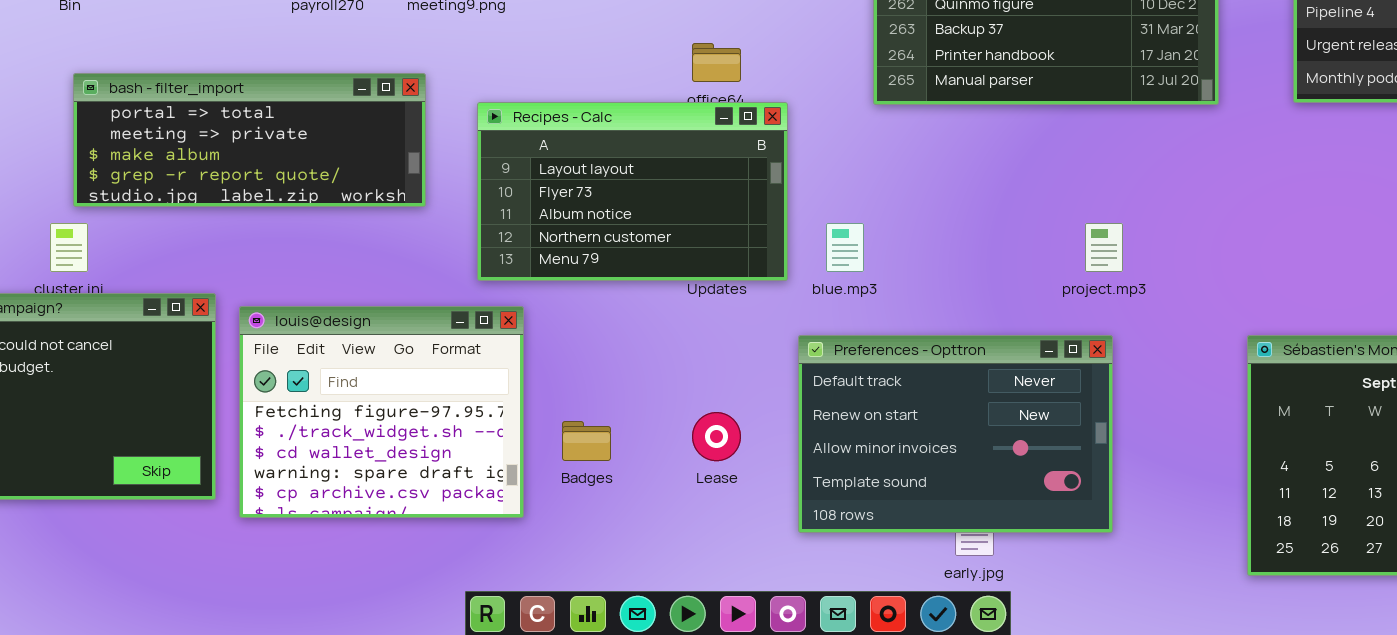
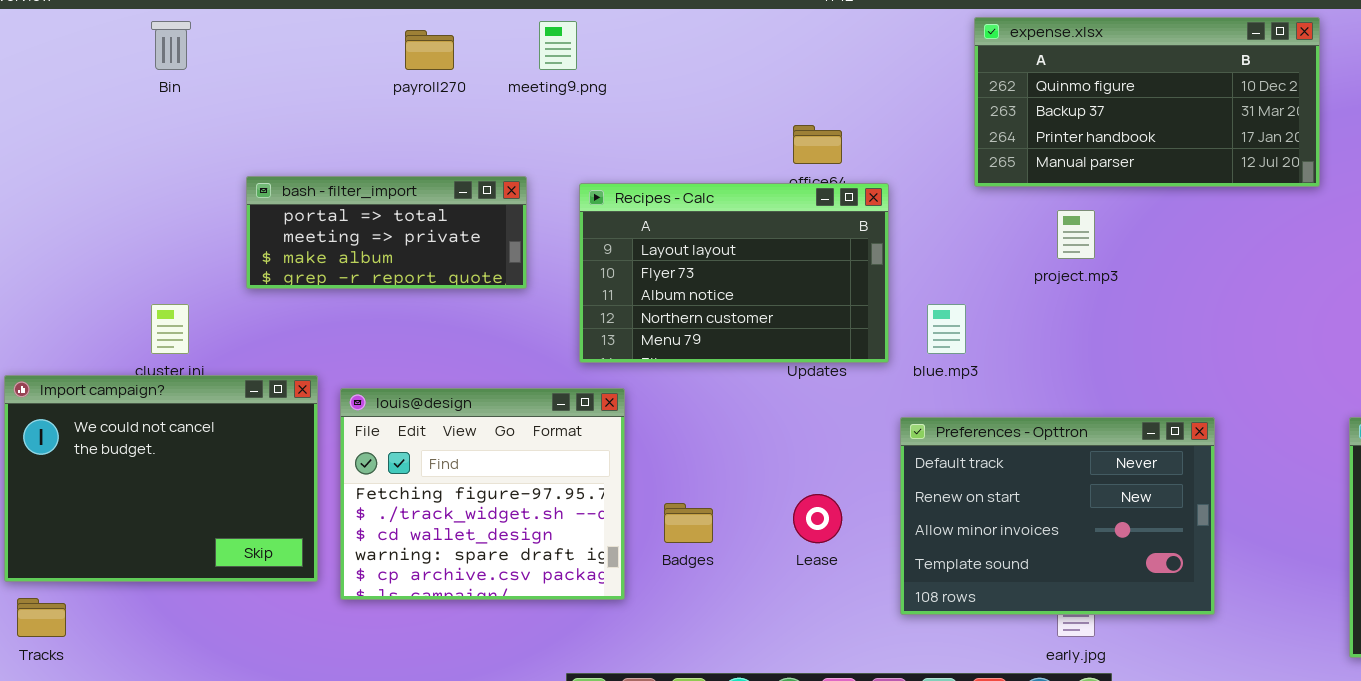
bash - filter_import: [73,73,426,207] -> [246,176,527,289], resized
project.mp3: [1085,223,1123,272] -> [1057,210,1095,259], moved

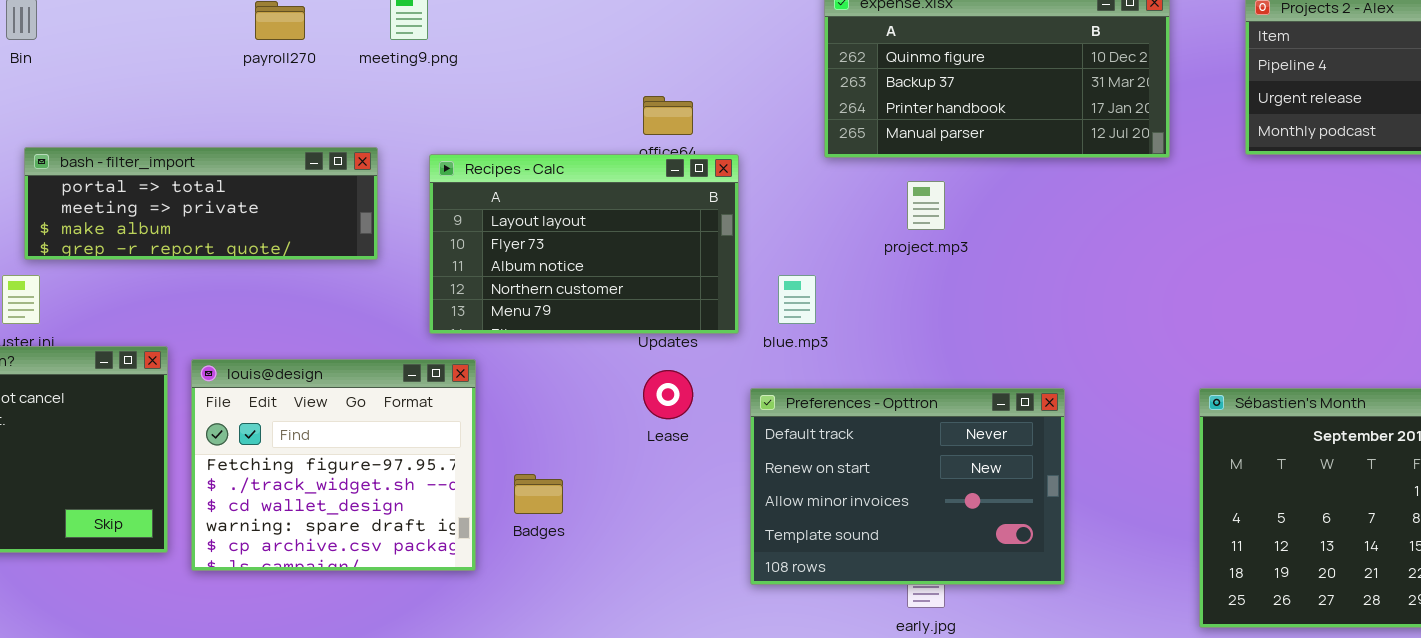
bash - filter_import: [246,176,527,289] -> [24,147,378,260], resized
Lease: [793,494,842,543] -> [643,370,693,419], moved

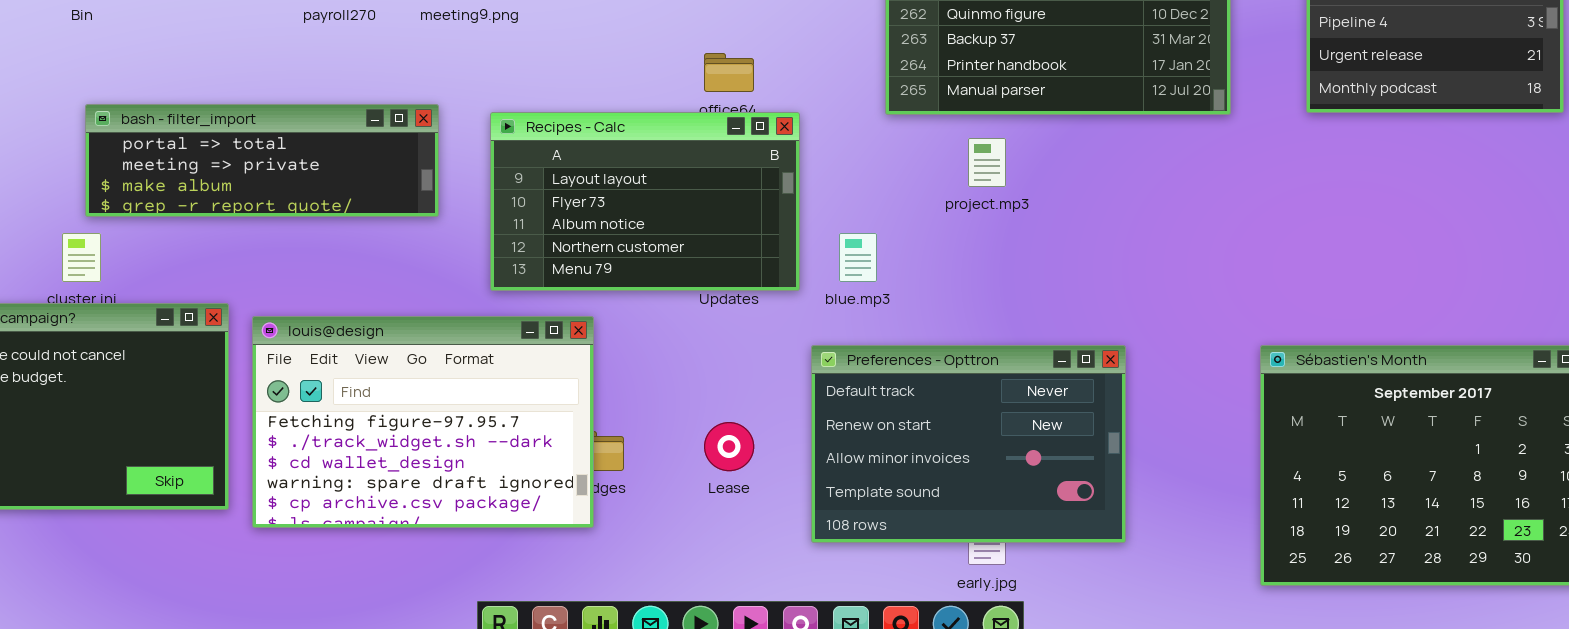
louis@design: [191,359,476,571] -> [252,316,594,528], resized
Lease: [643,370,693,419] -> [704,422,754,471], moved

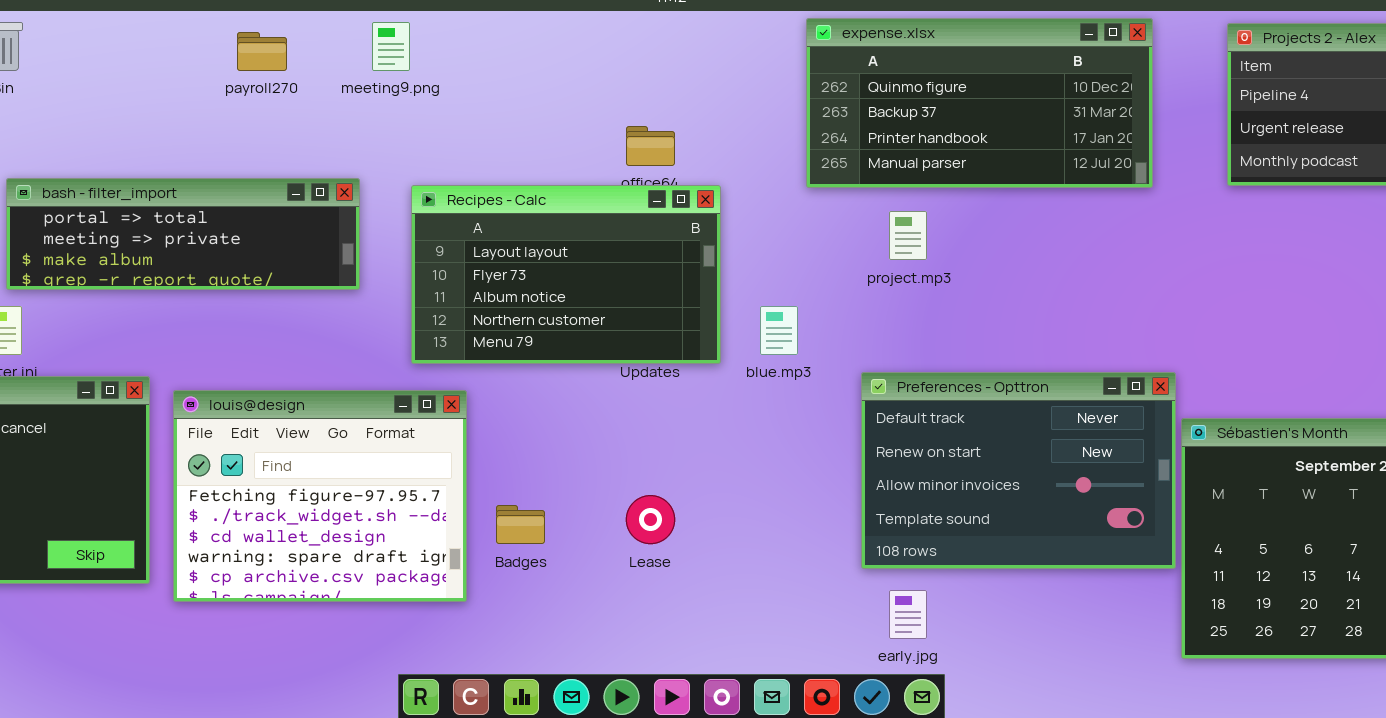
louis@design: [252,316,594,528] -> [173,390,467,602], resized
Preferences - Opttron: [811,345,1126,543] -> [861,372,1176,569], moved

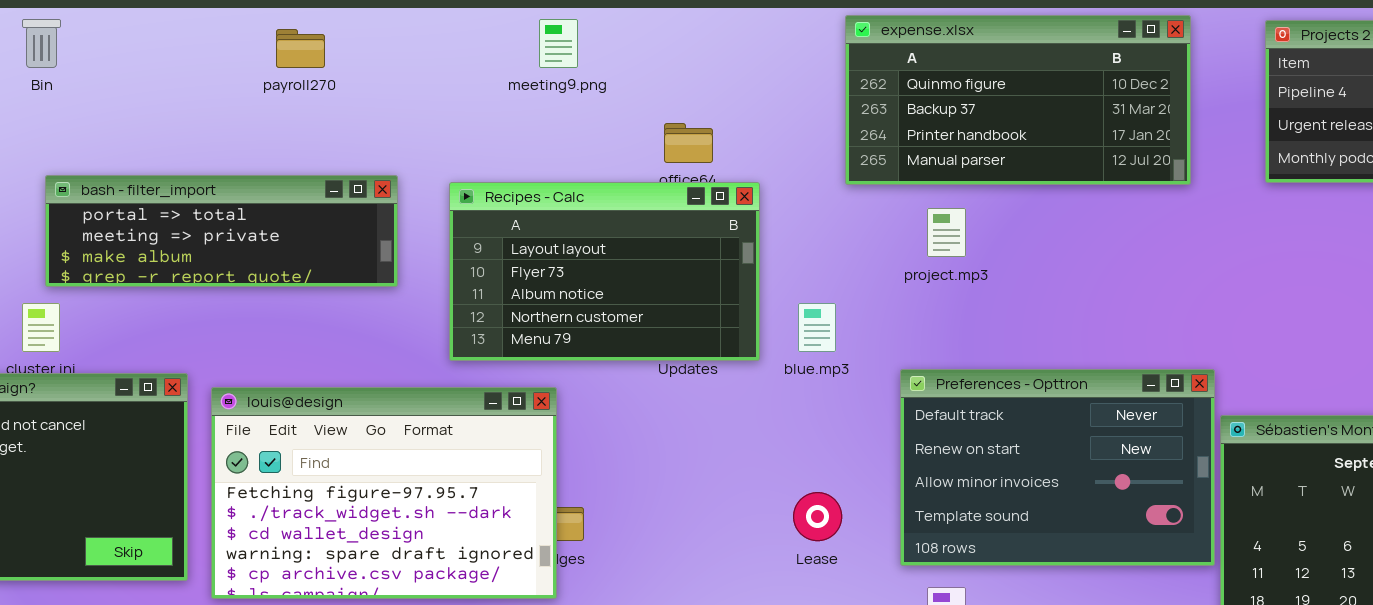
meeting9.png: [372,22,410,71] -> [539,19,578,68], moved
louis@design: [173,390,467,602] -> [211,387,557,599], resized
Lease: [626,495,675,544] -> [793,492,842,541], moved

